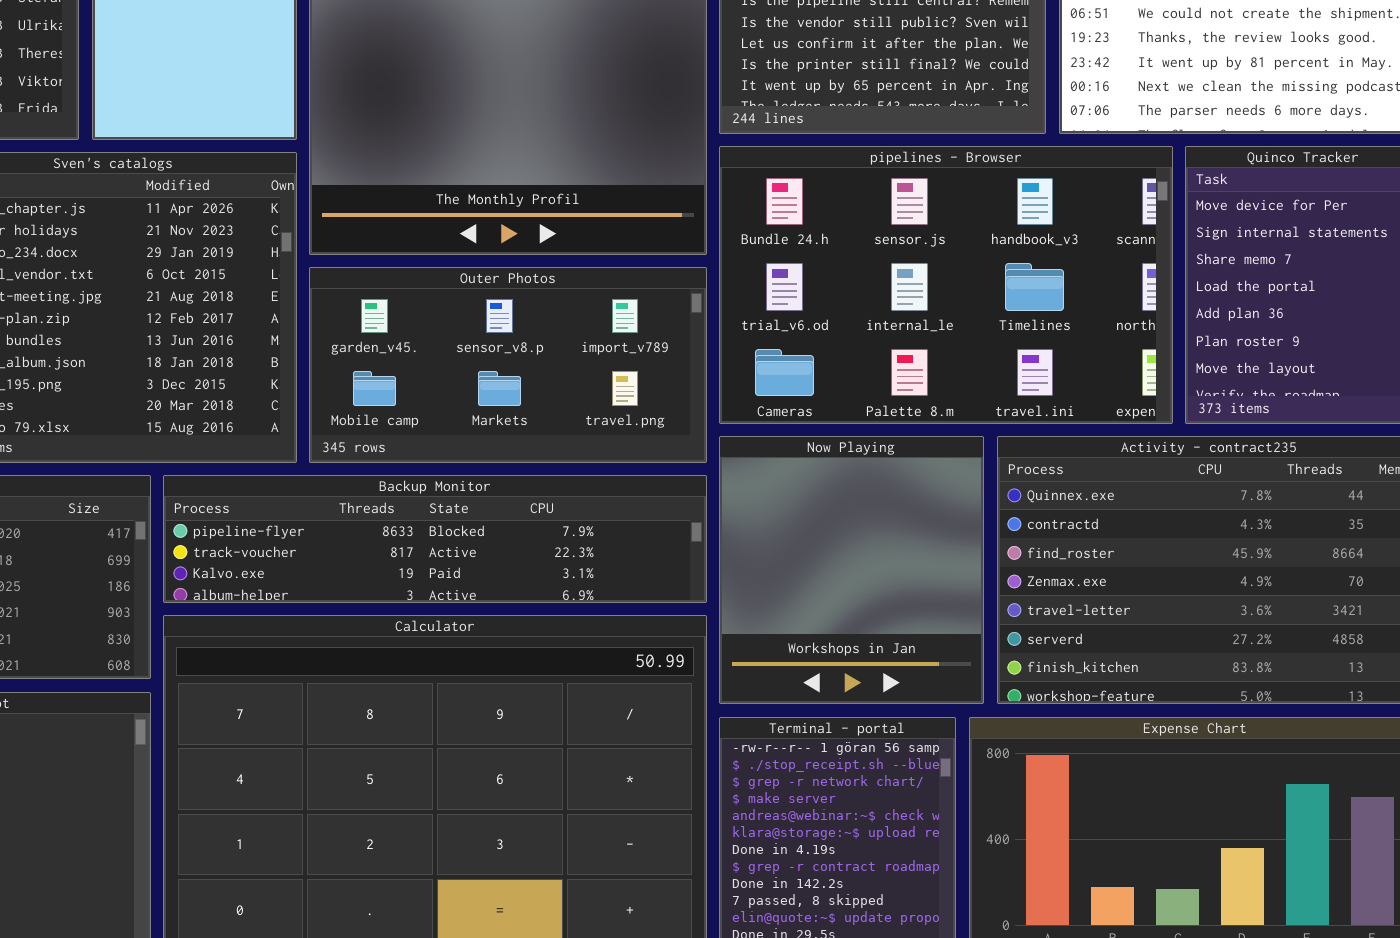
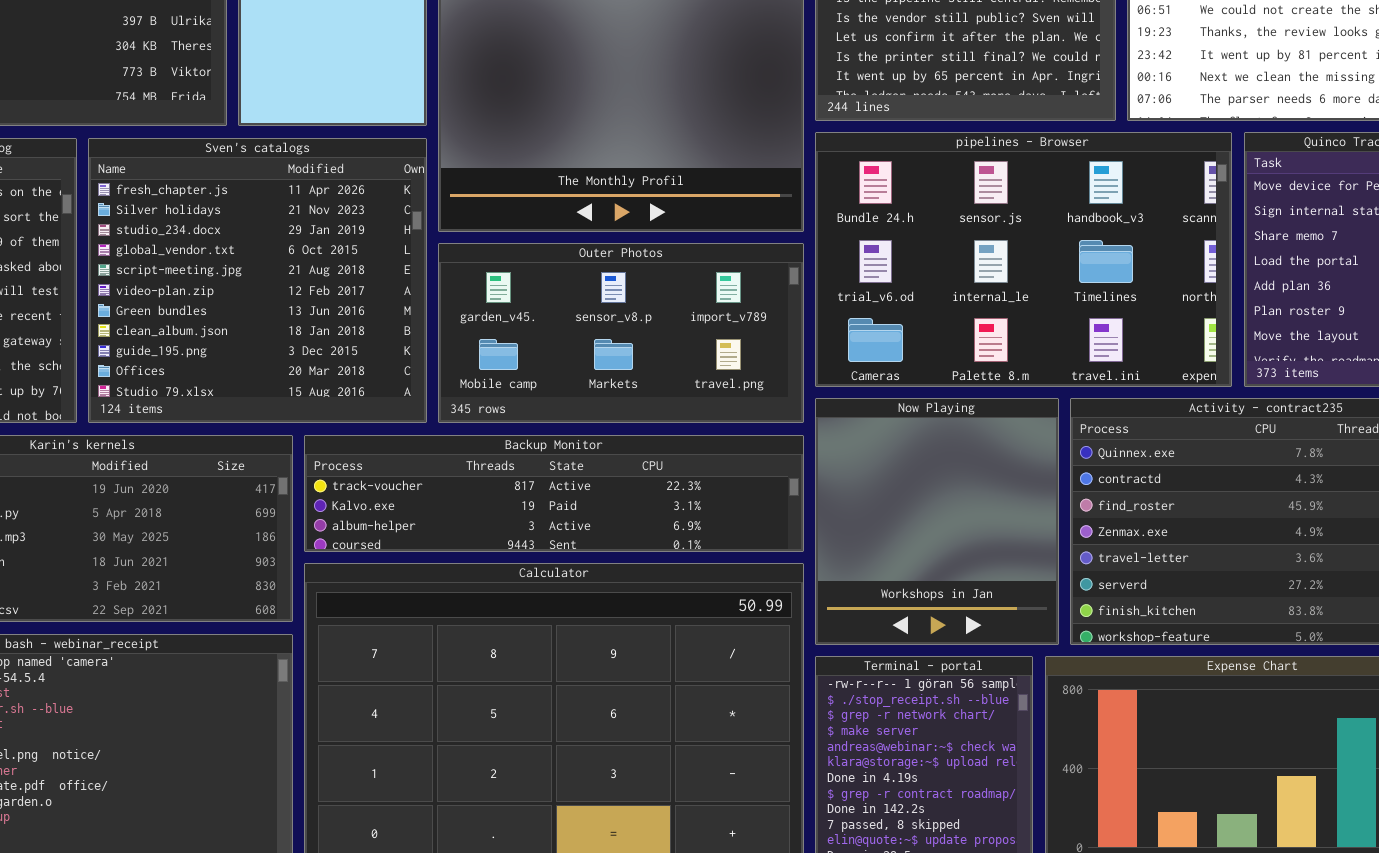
Backup Monitor: [163,475,707,603] -> [304,435,804,552], scrolled down 1 row

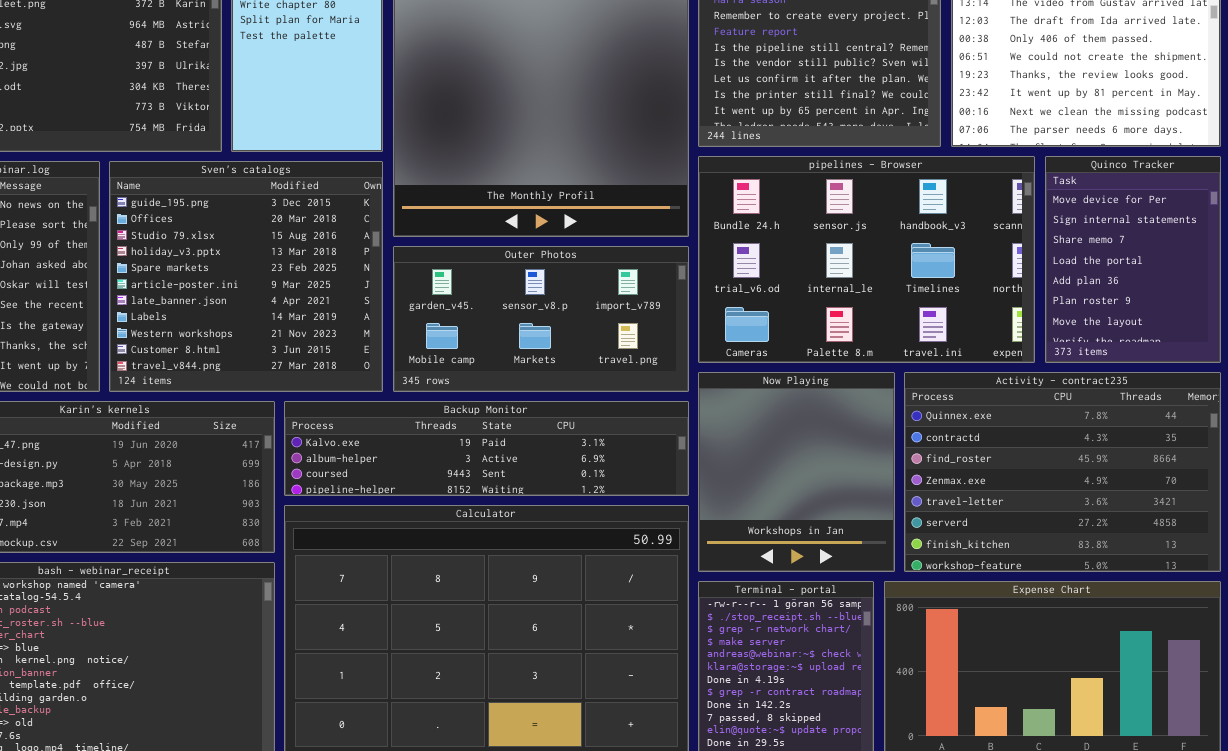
Sven's catalogs: [88,138,427,423] -> [109,161,383,392], scrolled down 8 rows
Backup Monitor: [304,435,804,552] -> [284,401,689,496], scrolled down 1 row

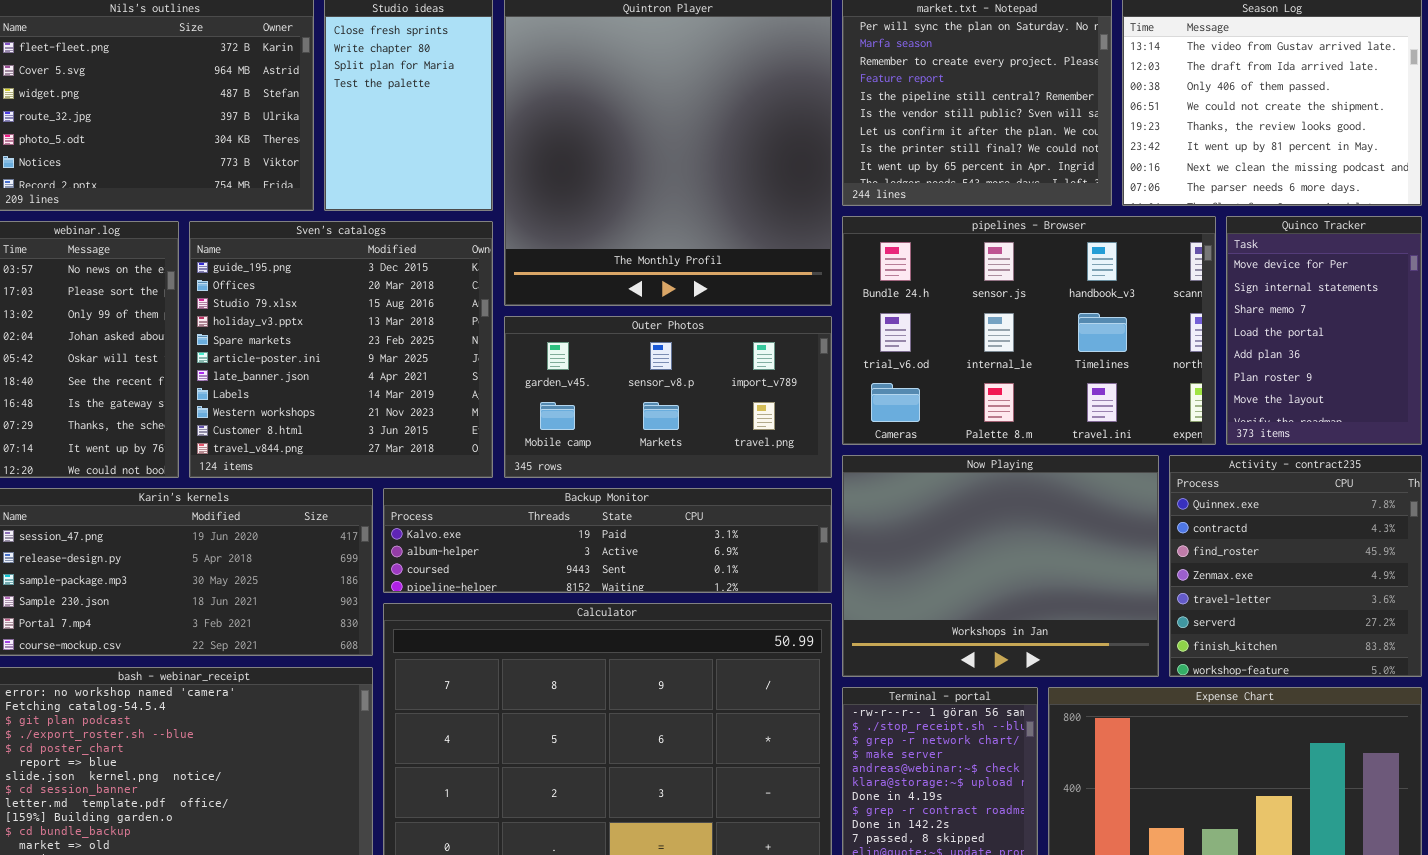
Now Playing: [698,372,895,572] -> [842,455,1159,677], resized
Activity - contract235: [904,372,1221,572] -> [1169,455,1422,677], resized

